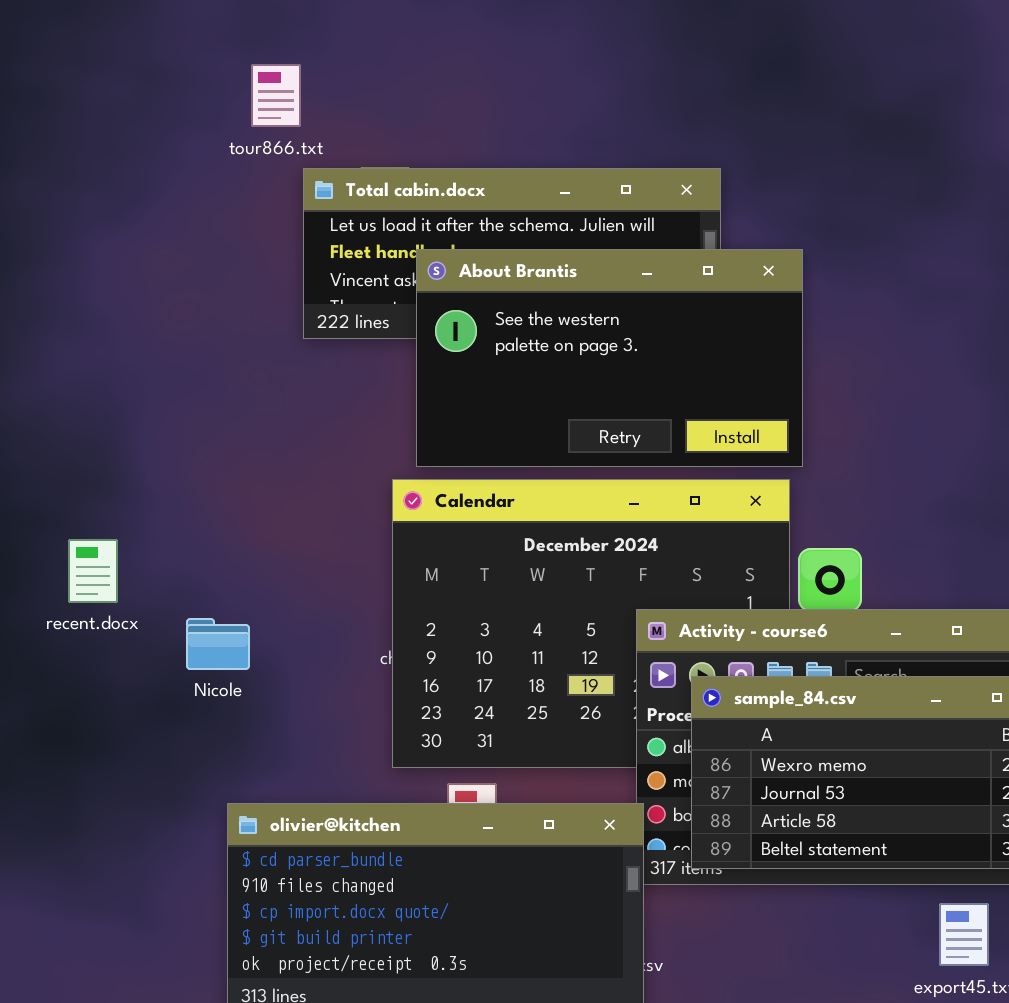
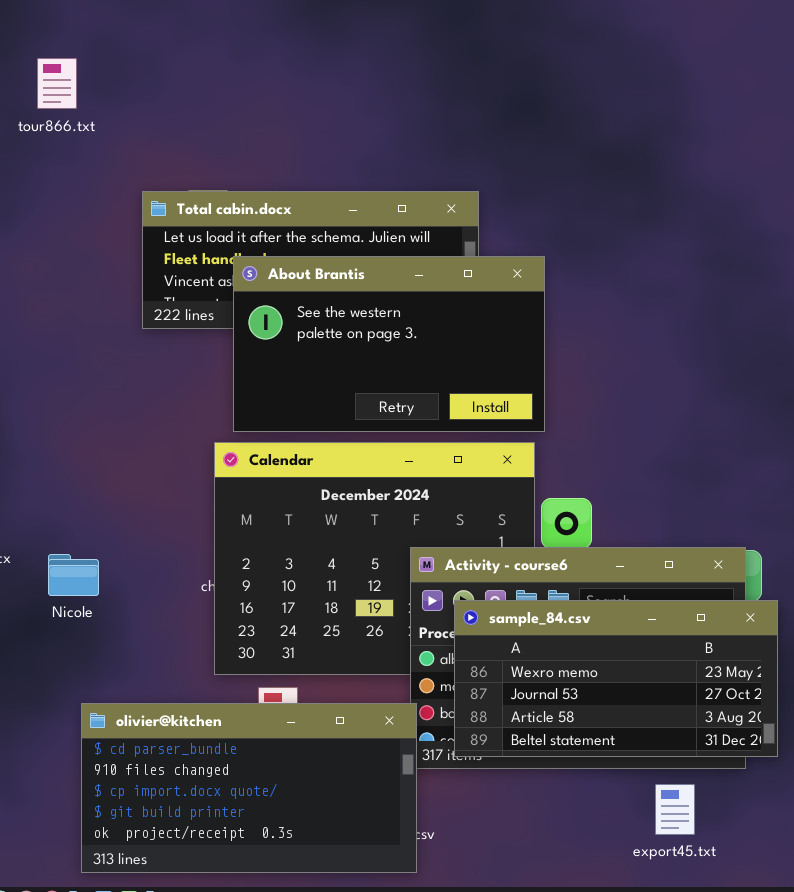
tour866.txt: [251,64,301,127] -> [37,58,77,109], moved

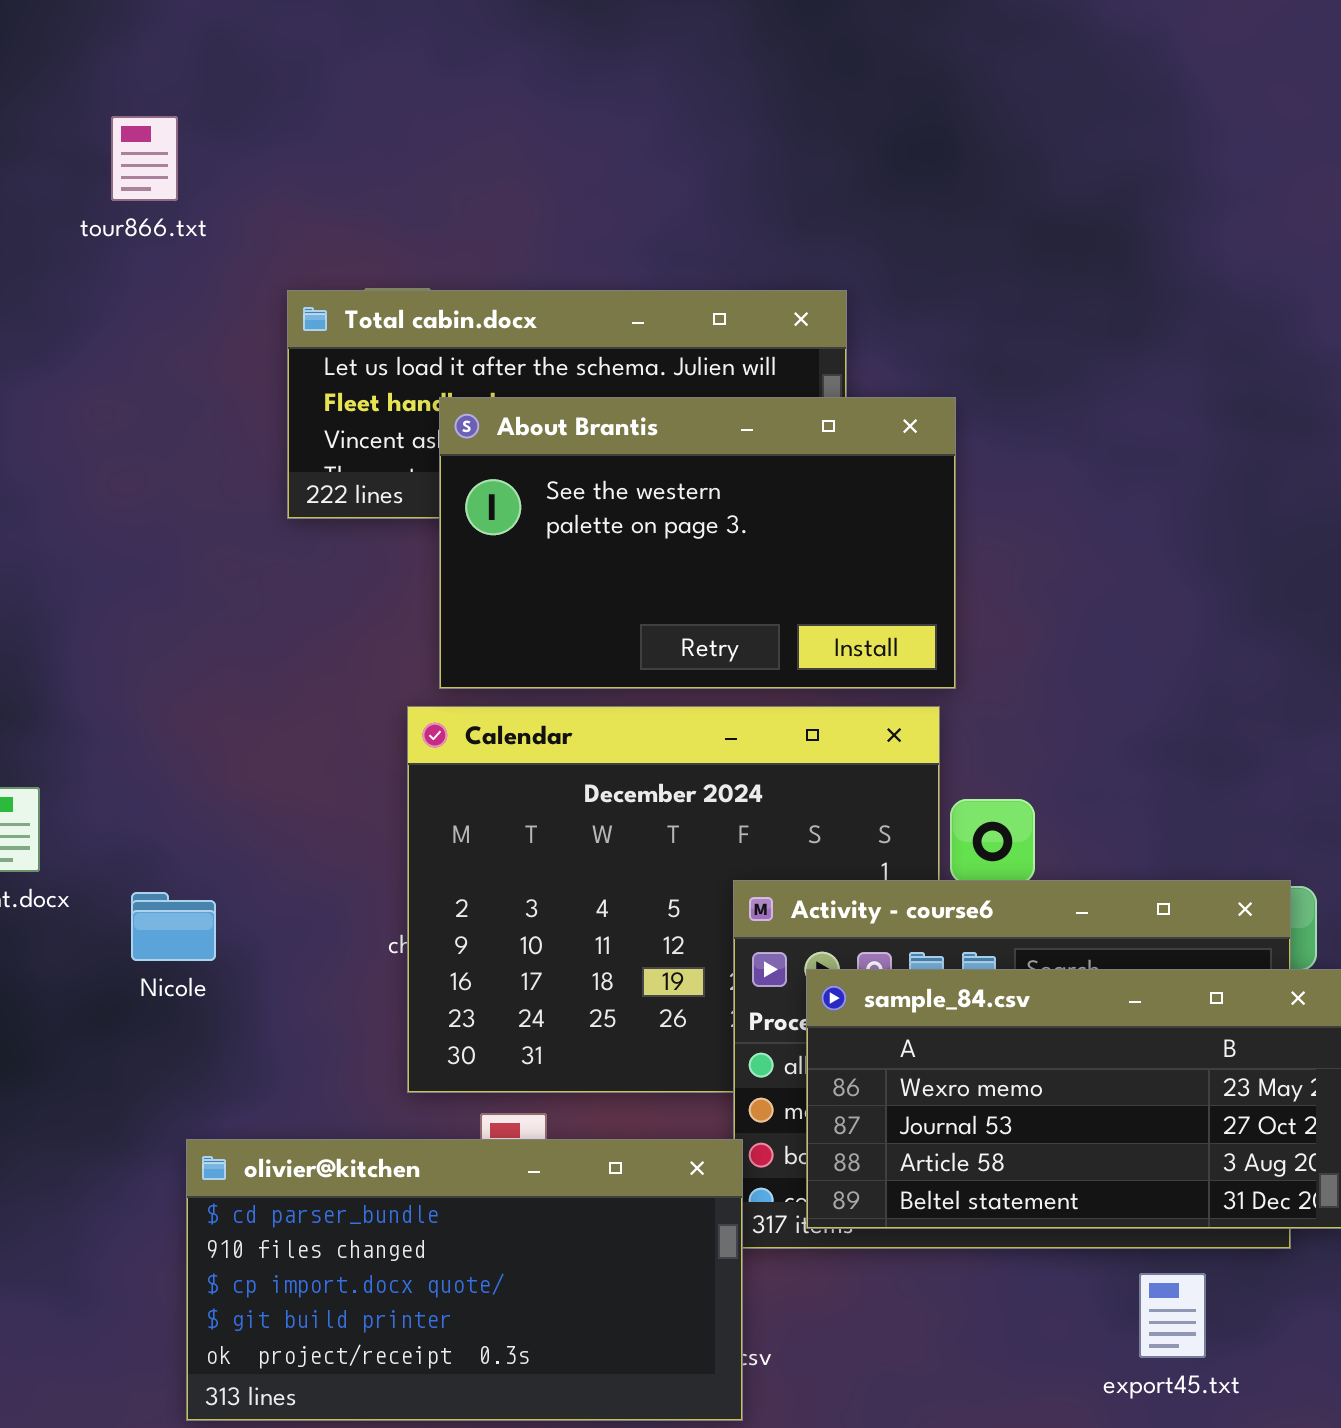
tour866.txt: [37,58,77,109] -> [111,116,178,201], moved

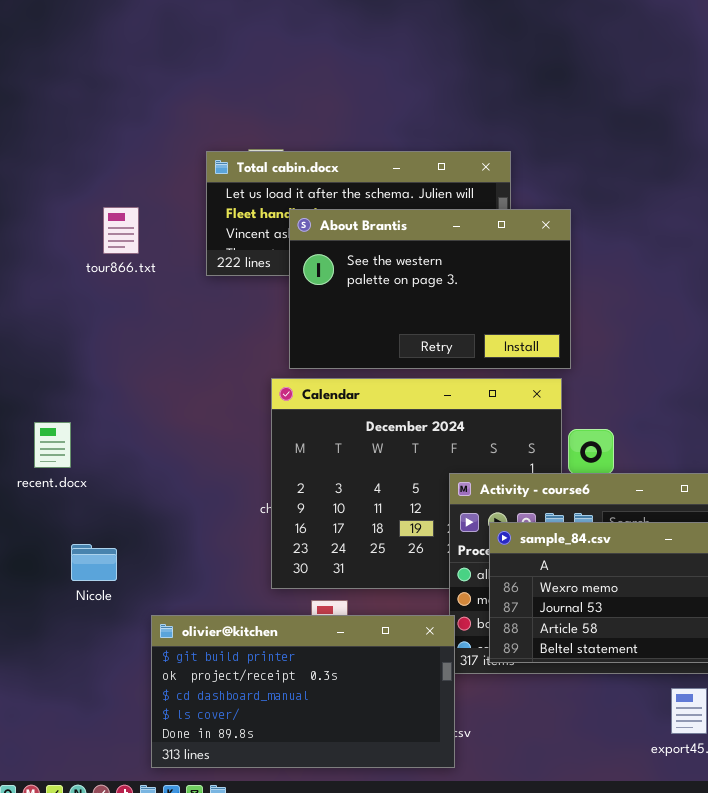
tour866.txt: [111,116,178,201] -> [103,207,139,254], moved
Nicole: [131,892,216,961] -> [71,544,117,581], moved
olivier@kitchen: [186,1139,743,1421] -> [151,615,455,768], scrolled down 3 rows

